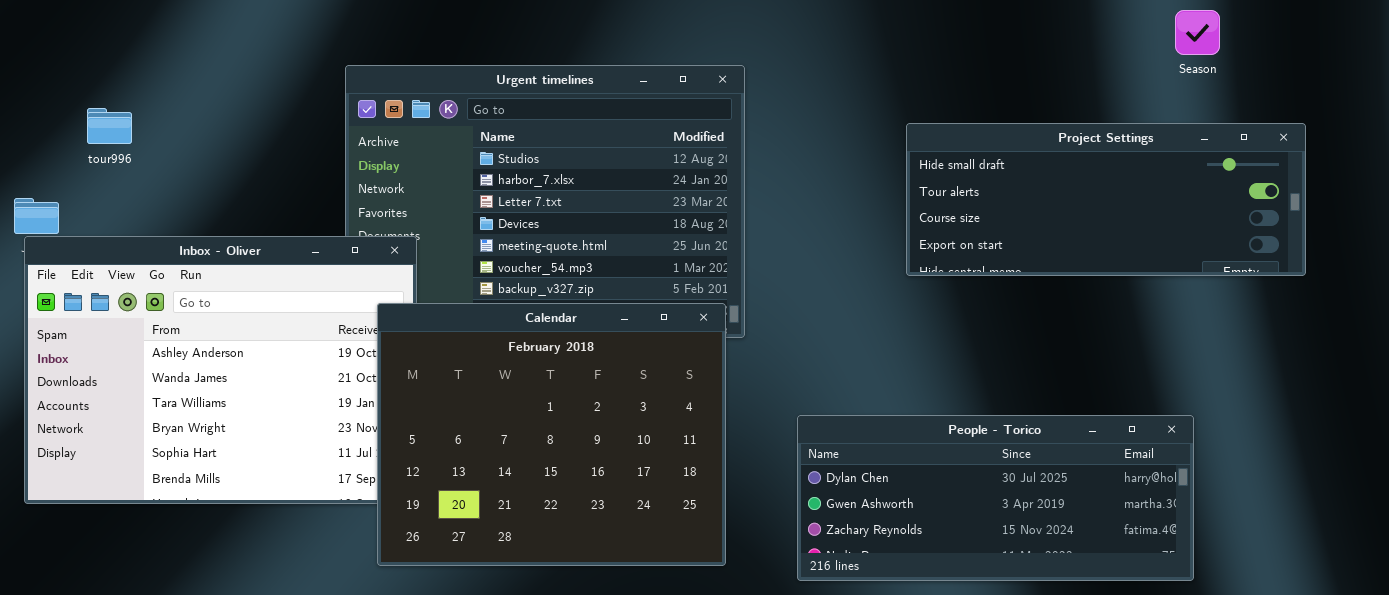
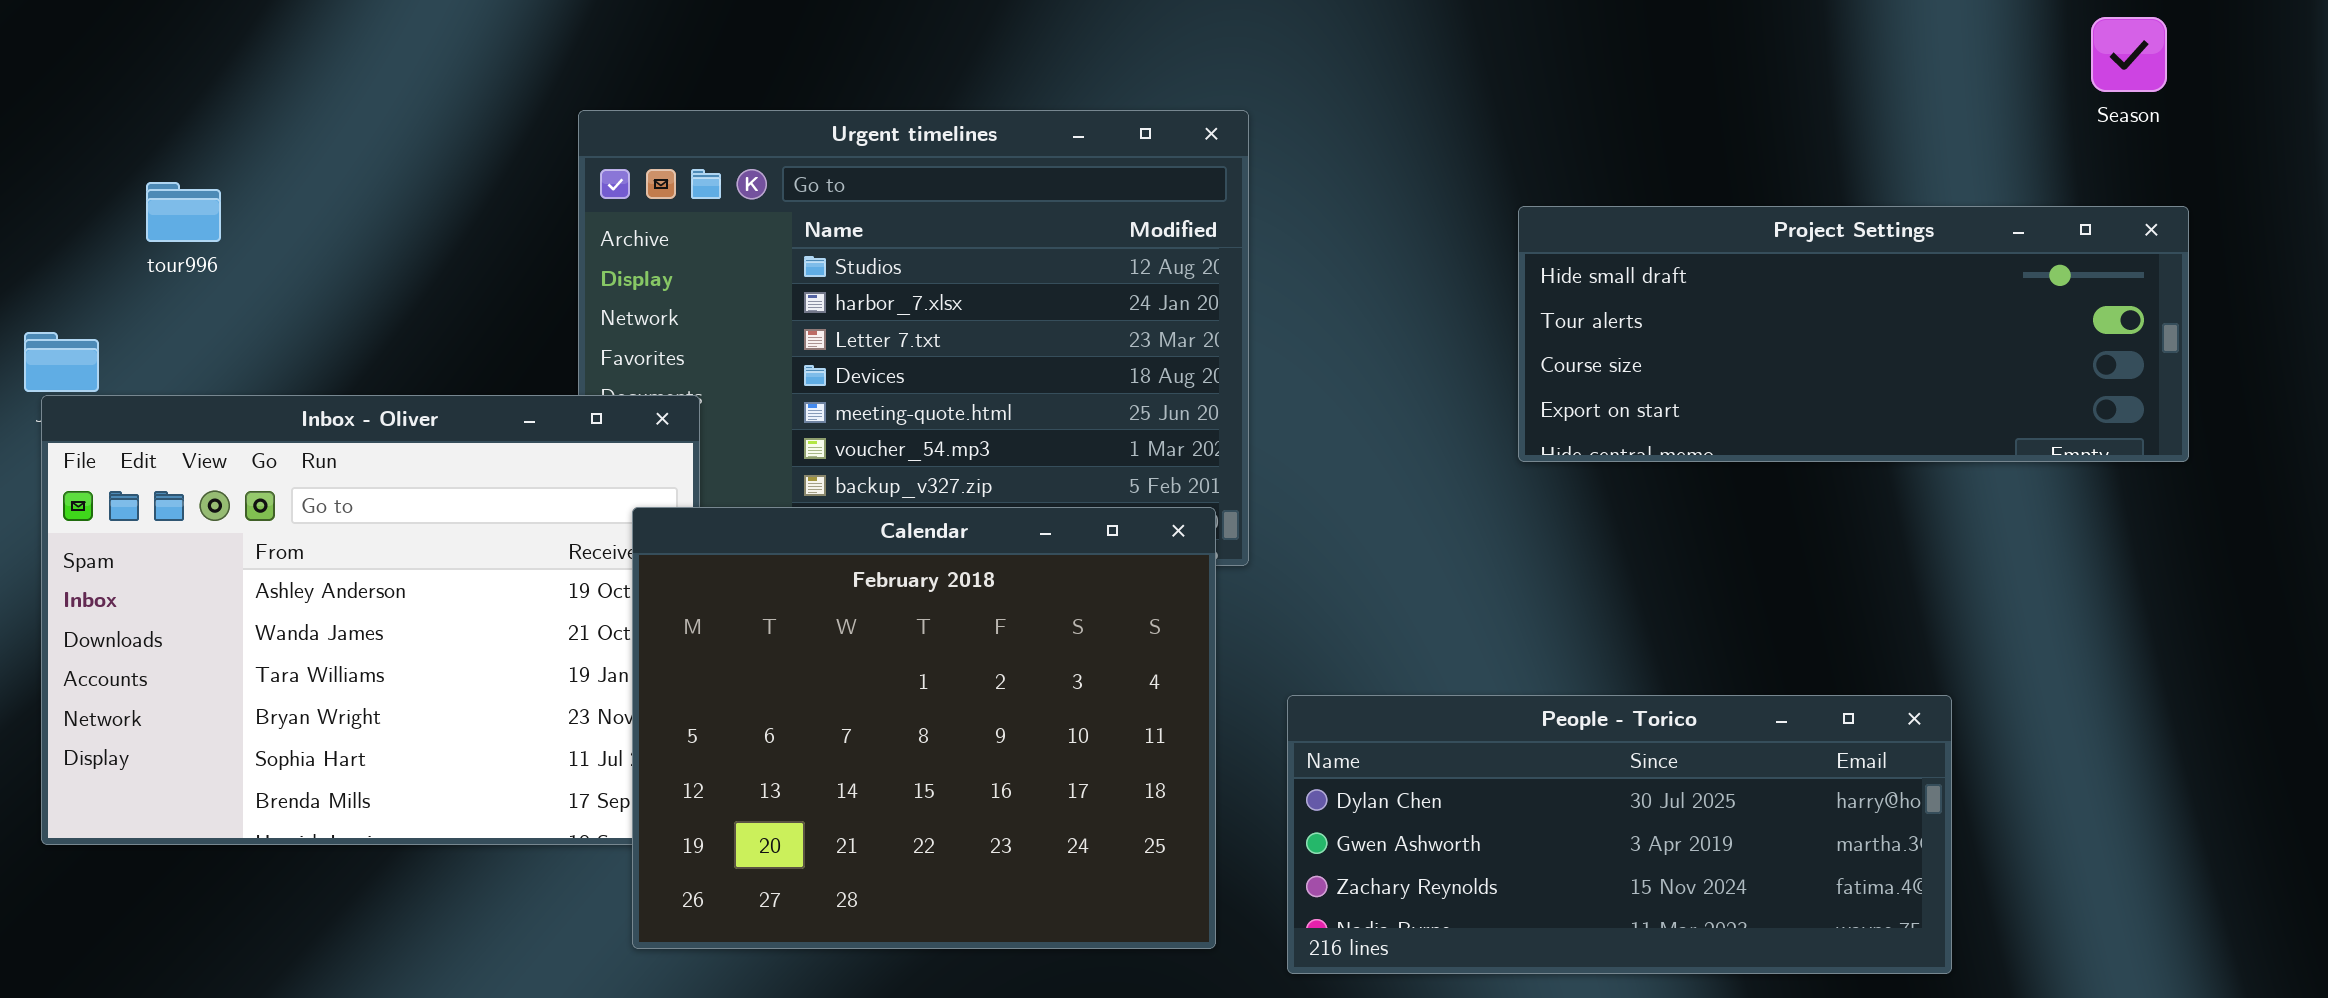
Season: [1175,10,1220,55] -> [2091,17,2167,92], moved
People - Torico: [797,415,1194,581] -> [1287,695,1952,974], moved

